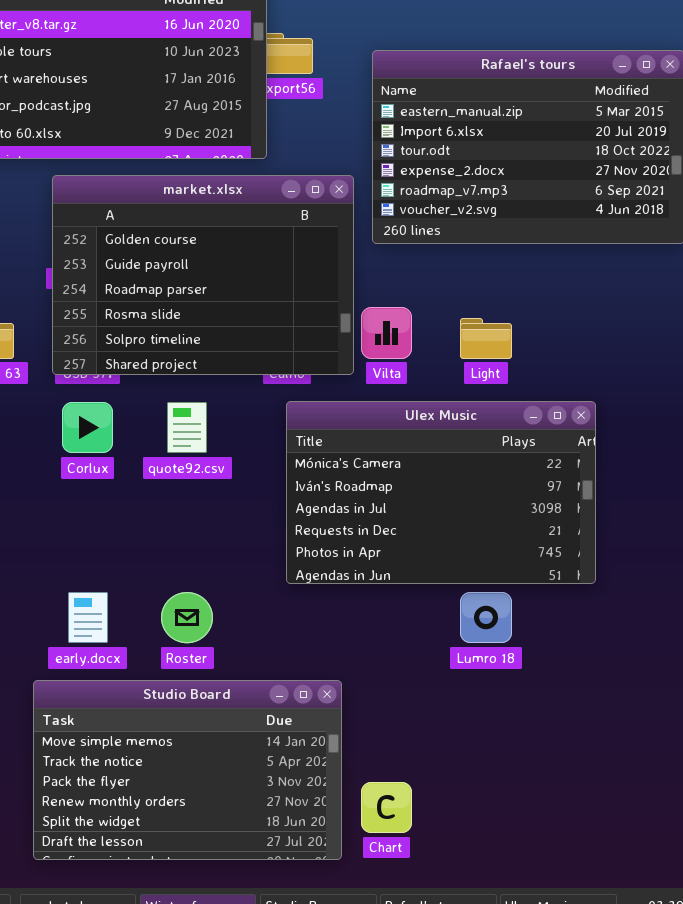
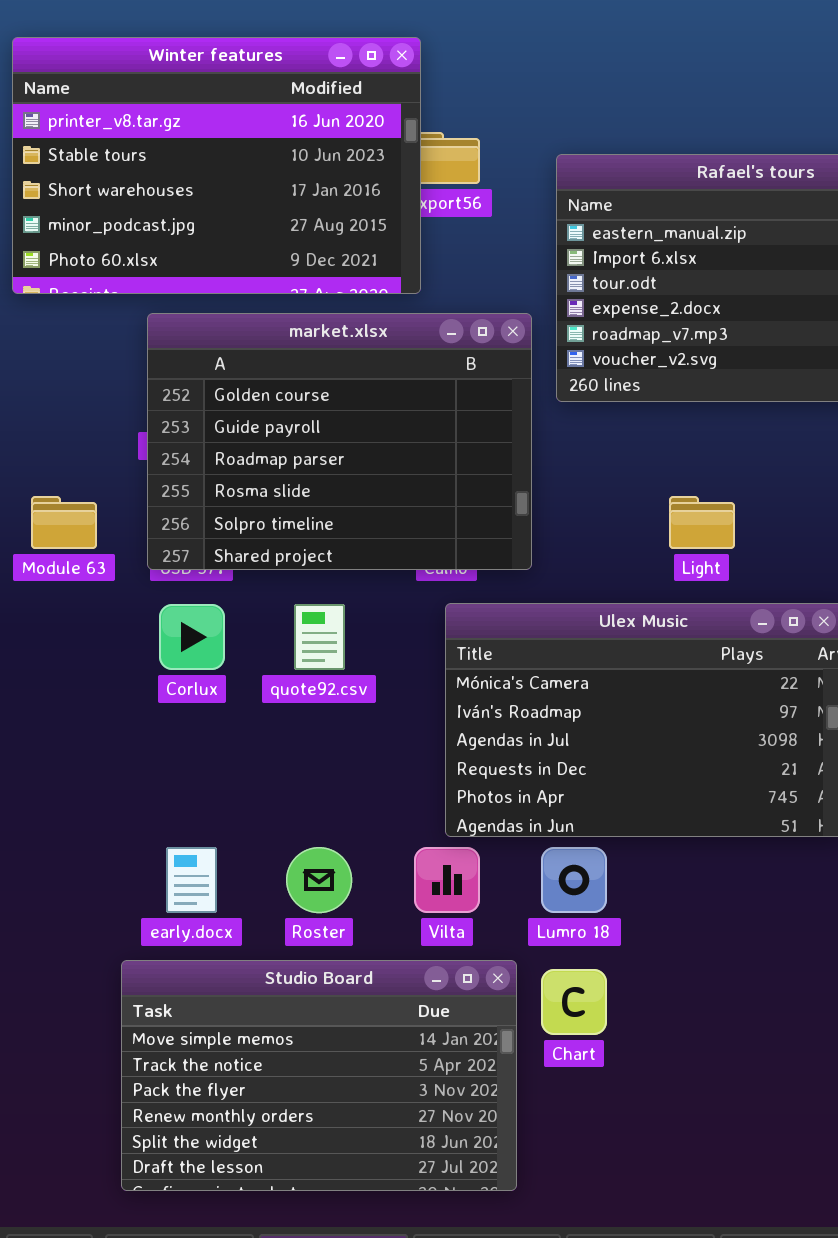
Vilta: [361,307,412,359] -> [414,847,480,913], moved
Lumro 18: [460,592,512,643] -> [541,847,607,913], moved
Chart: [361,782,412,833] -> [541,969,607,1035], moved

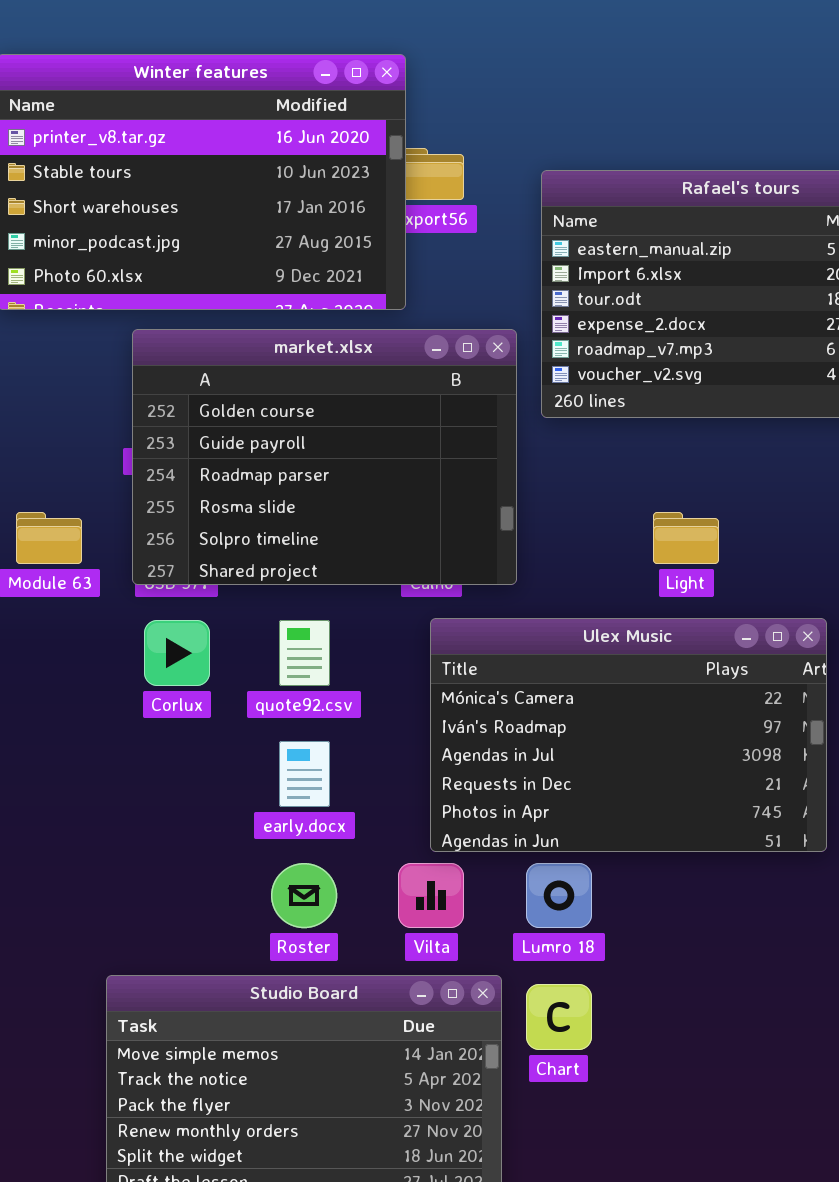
early.docx: [166,847,217,913] -> [279,741,330,807], moved

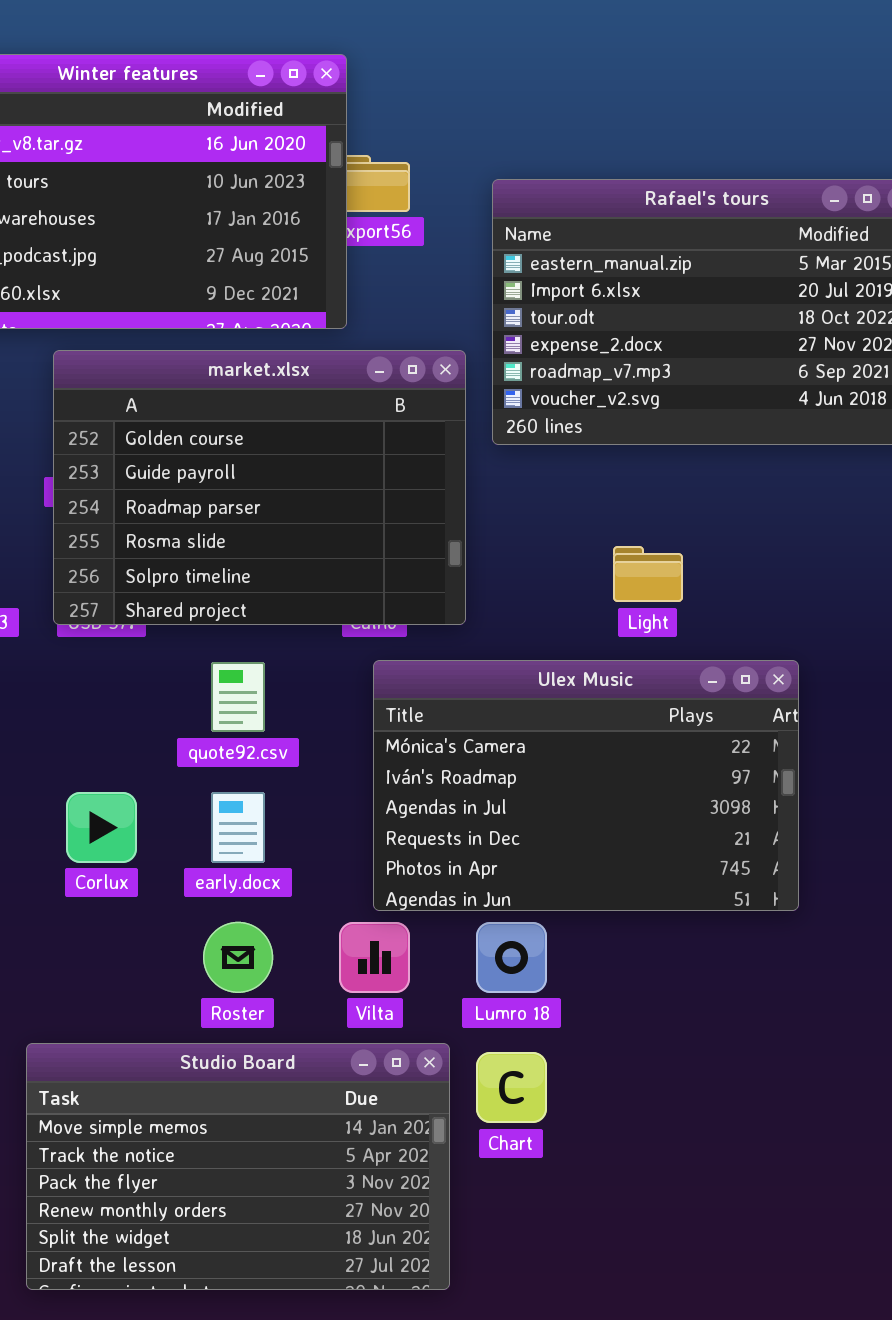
Corlux: [144,620,210,686] -> [66,792,137,863], moved

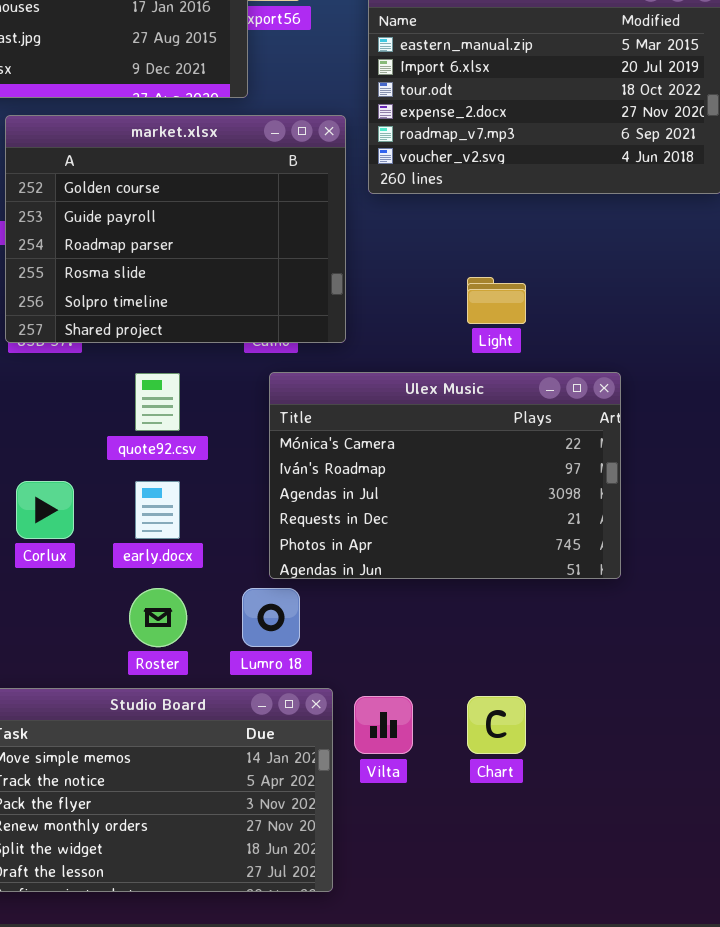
Vilta: [339,922,410,993] -> [354,696,413,754], moved
Lumro 18: [476,922,547,993] -> [242,588,300,647], moved
Chart: [476,1052,547,1123] -> [467,696,526,754], moved

